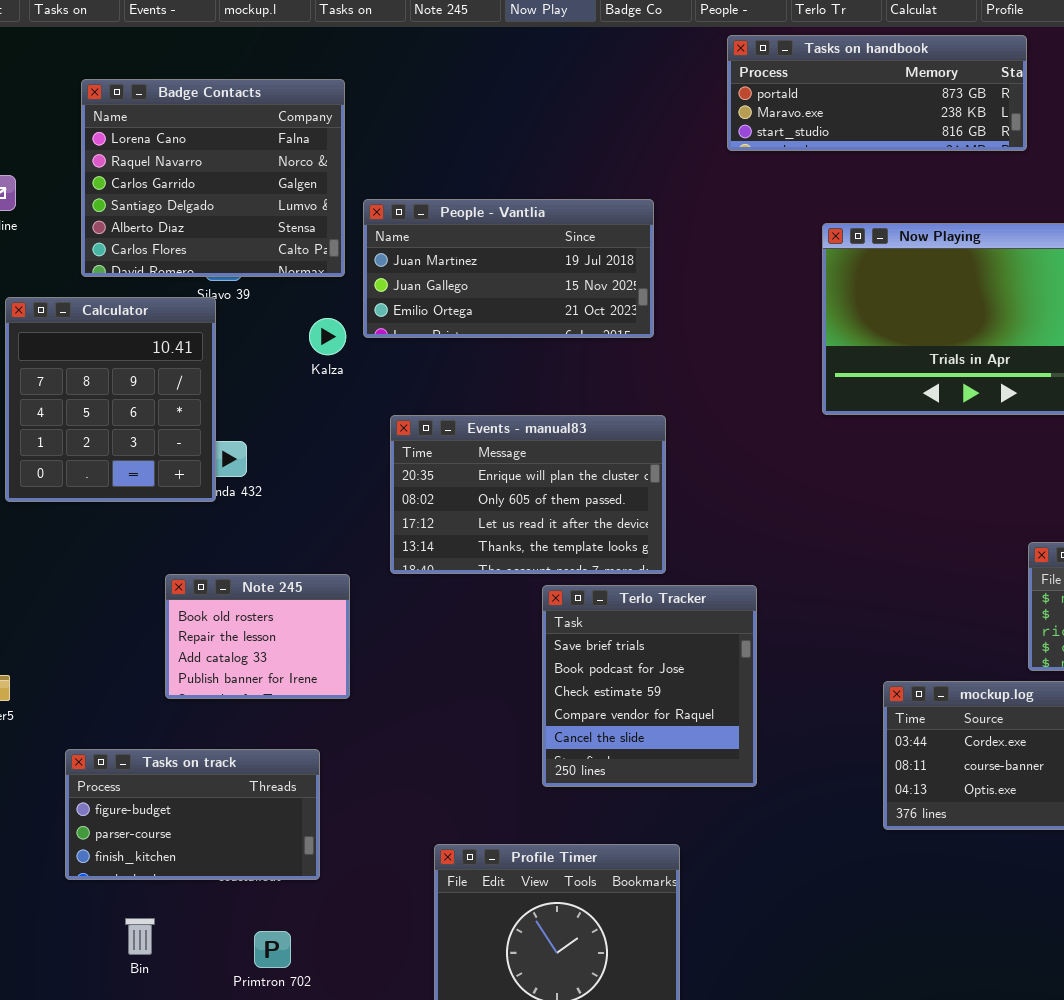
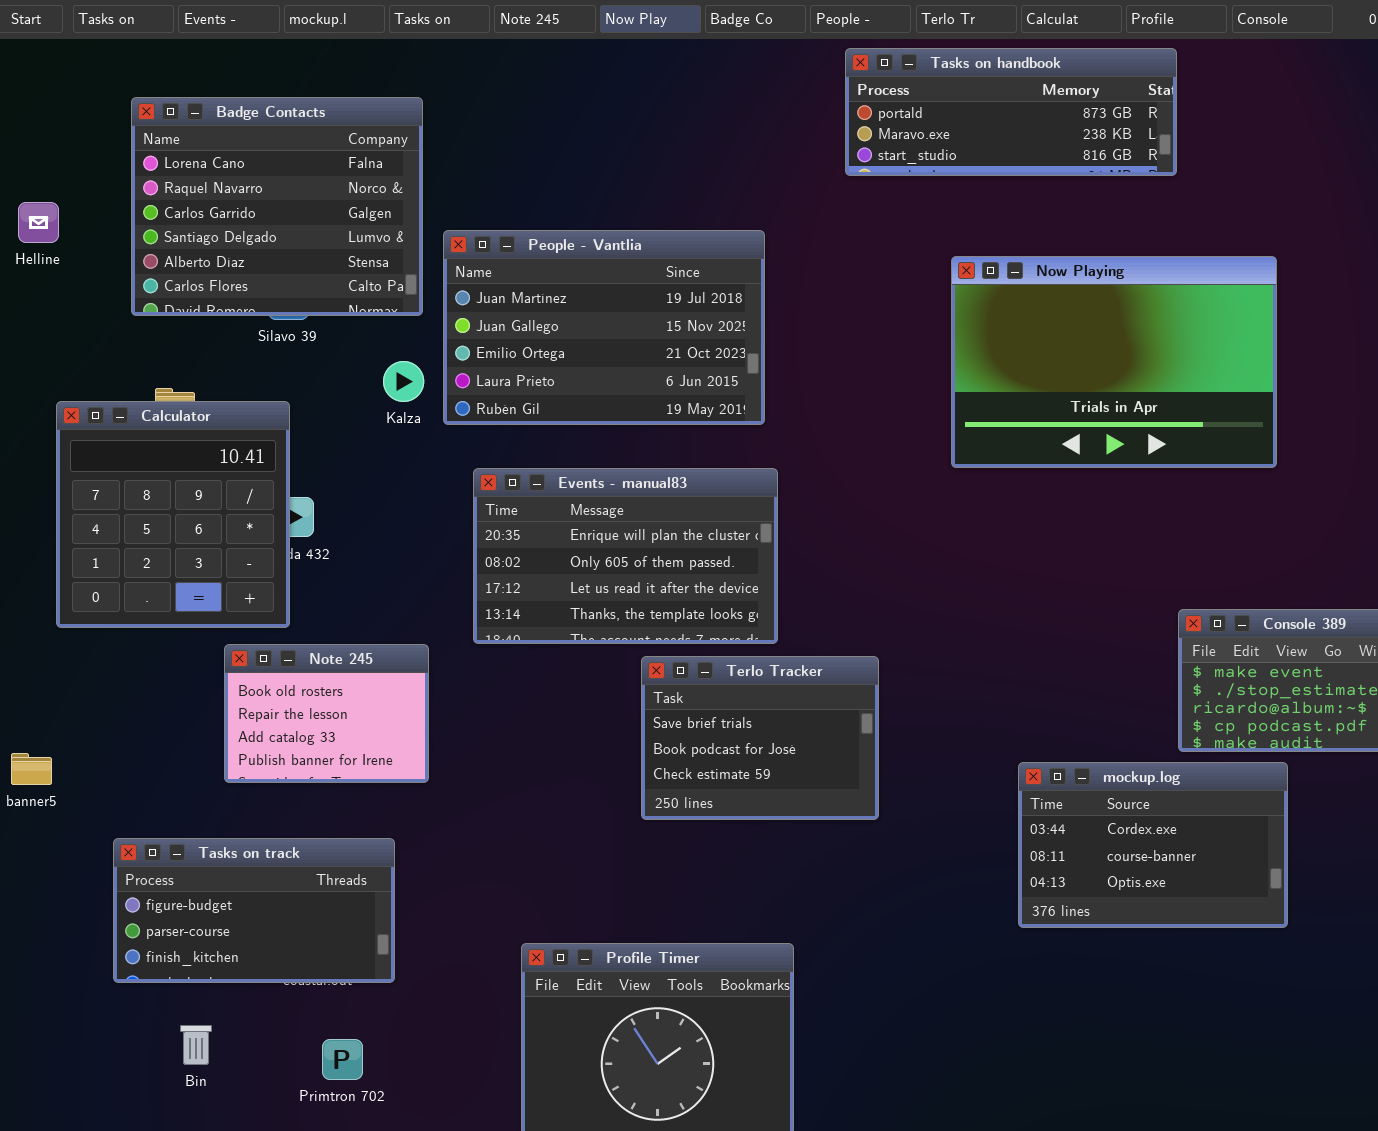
People - Vantlia: [363,199,654,338] -> [443,230,765,425], resized
Calculator: [5,297,216,502] -> [56,401,290,628], moved
Terlo Tracker: [542,585,757,787] -> [641,656,879,820], resized

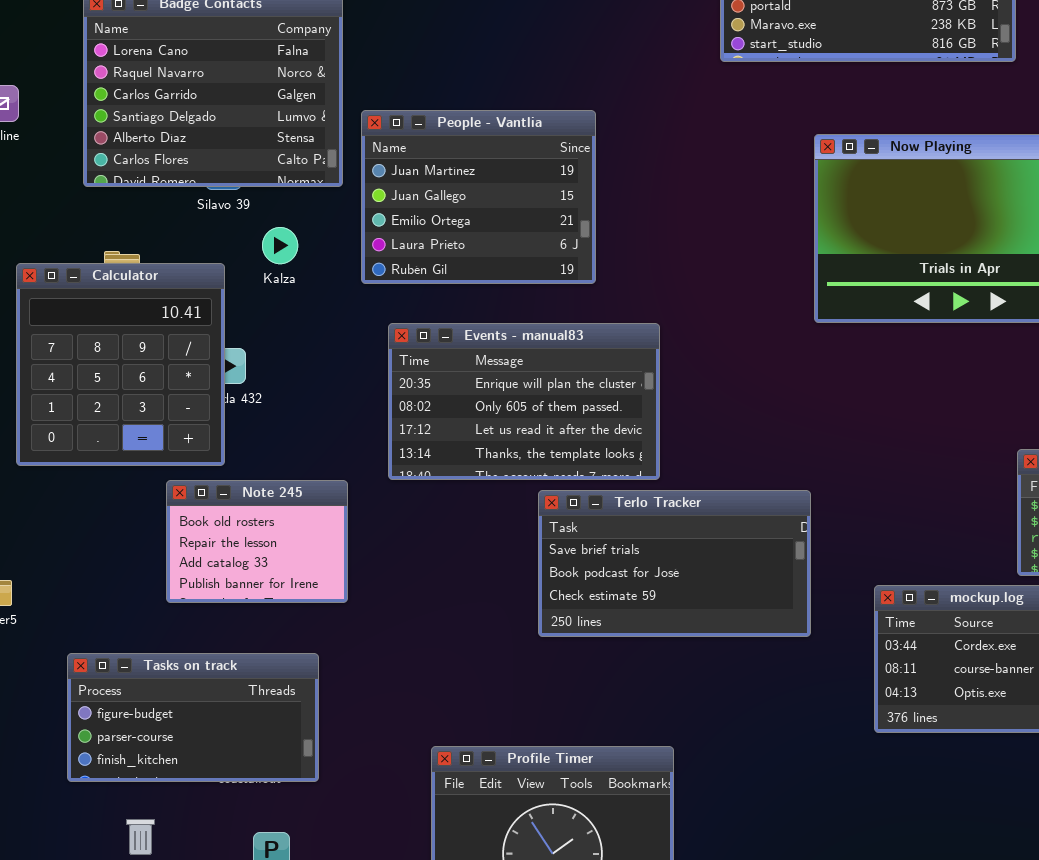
People - Vantlia: [443,230,765,425] -> [361,110,596,284], resized
Kalza: [383,361,424,402] -> [262,227,298,264], moved
Terlo Tracker: [641,656,879,820] -> [538,490,811,637], resized

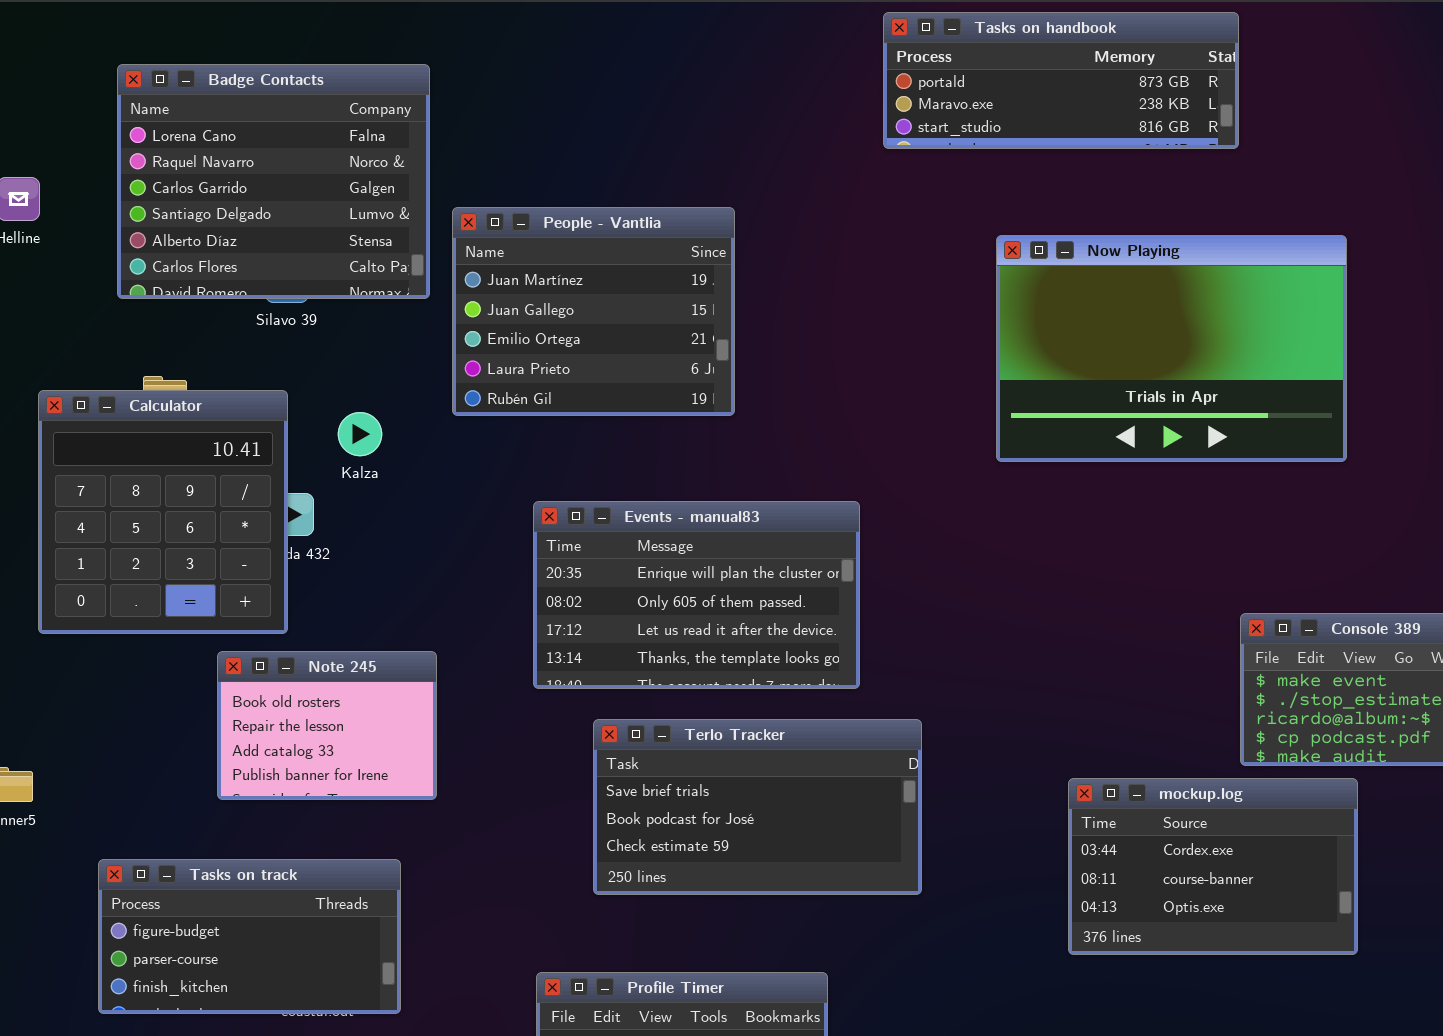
Kalza: [262,227,298,264] -> [338,412,382,456], moved
Events - manual83: [388,323,660,480] -> [533,501,860,689], moved
Terlo Tracker: [538,490,811,637] -> [593,719,922,895], moved

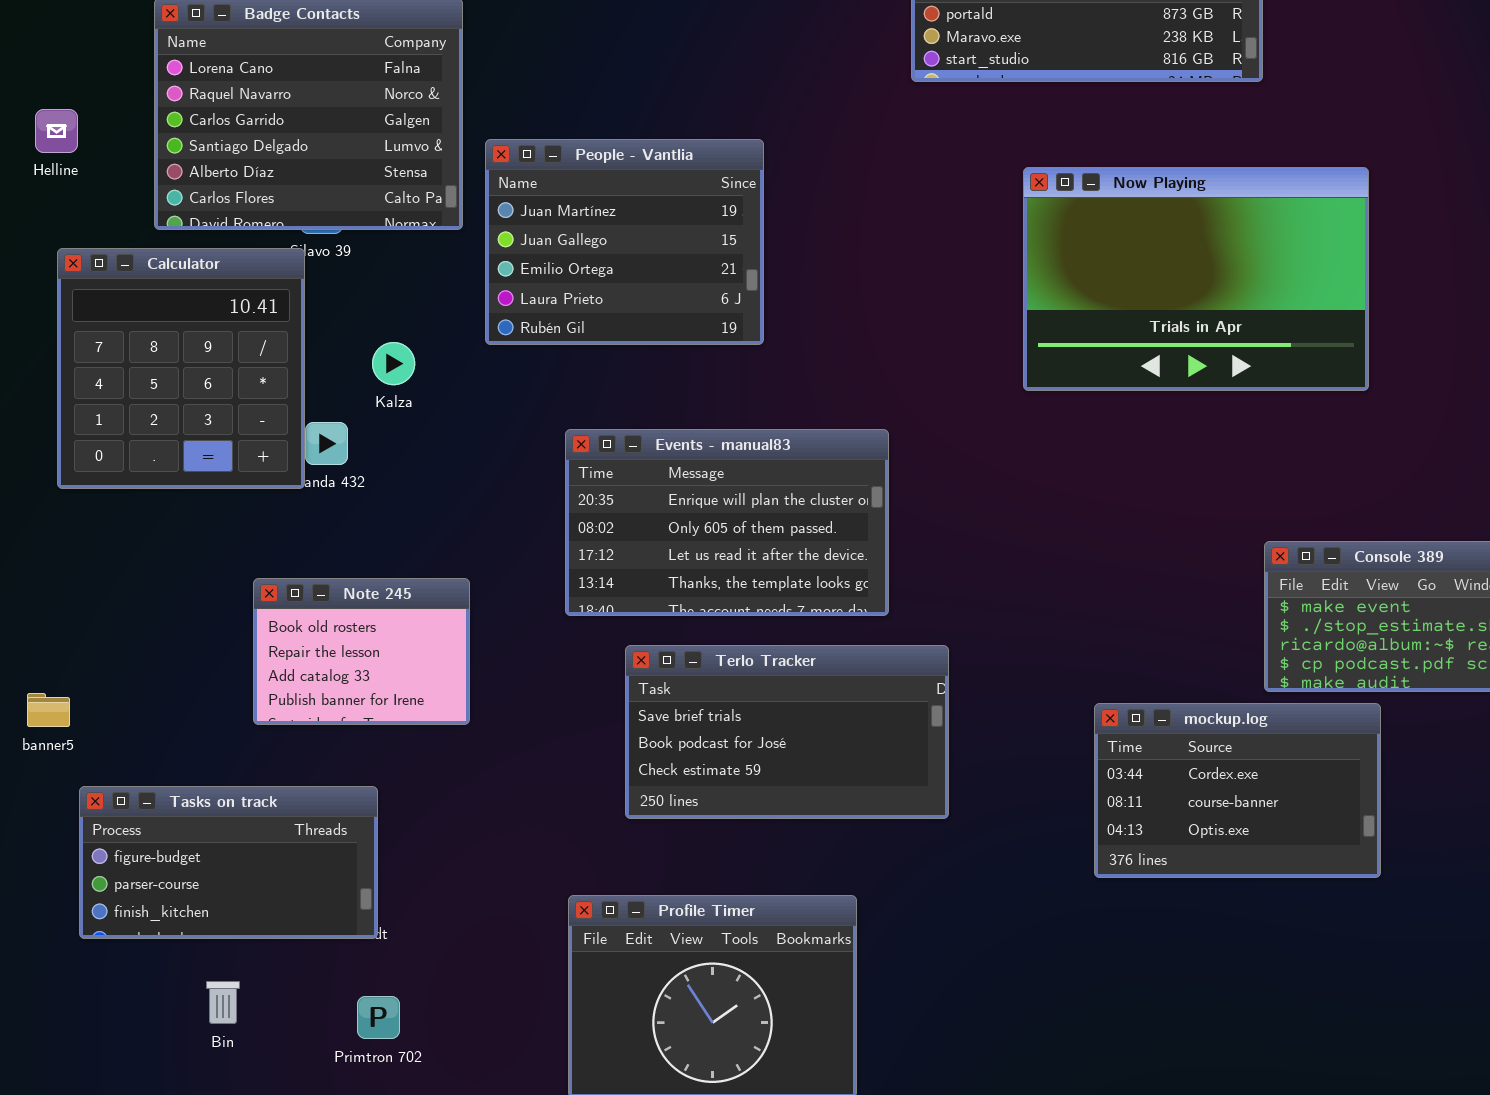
Calculator: [38,390,288,634] -> [57,248,305,489], moved
Tasks on track: [98,859,401,1014] -> [79,786,378,939], moved

